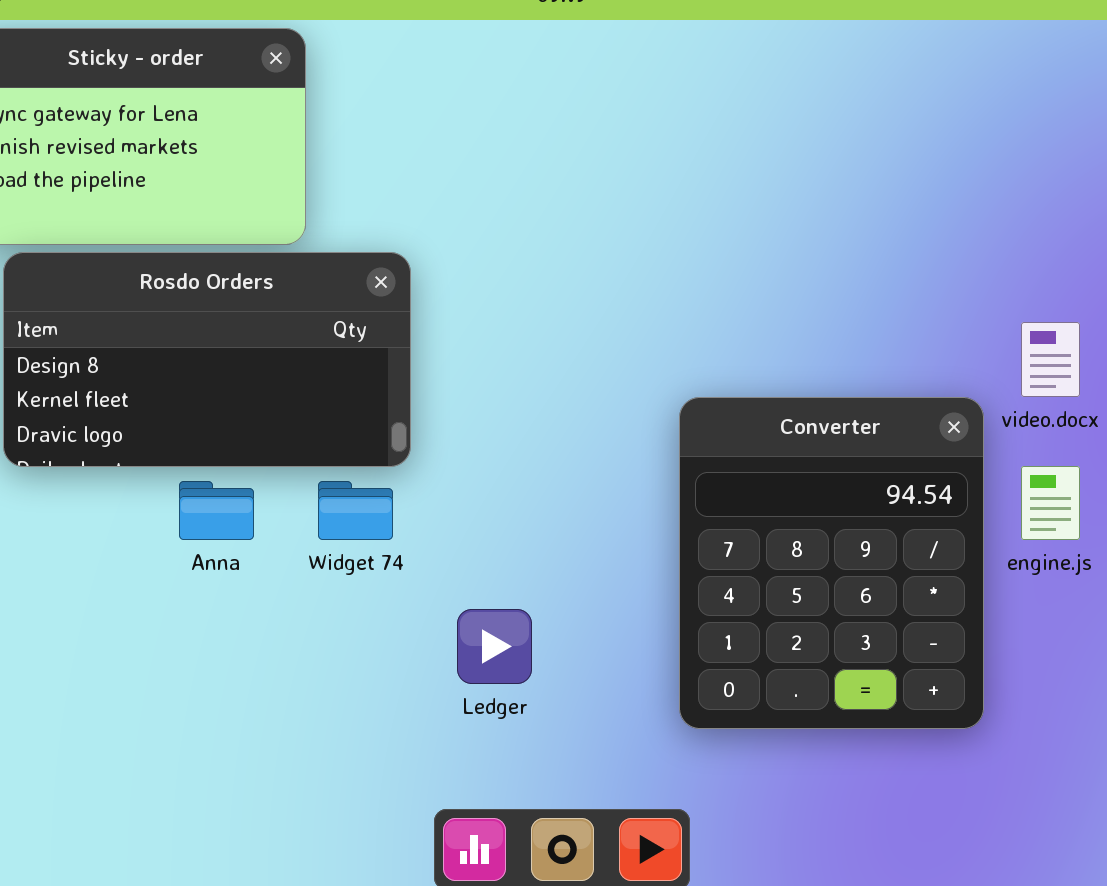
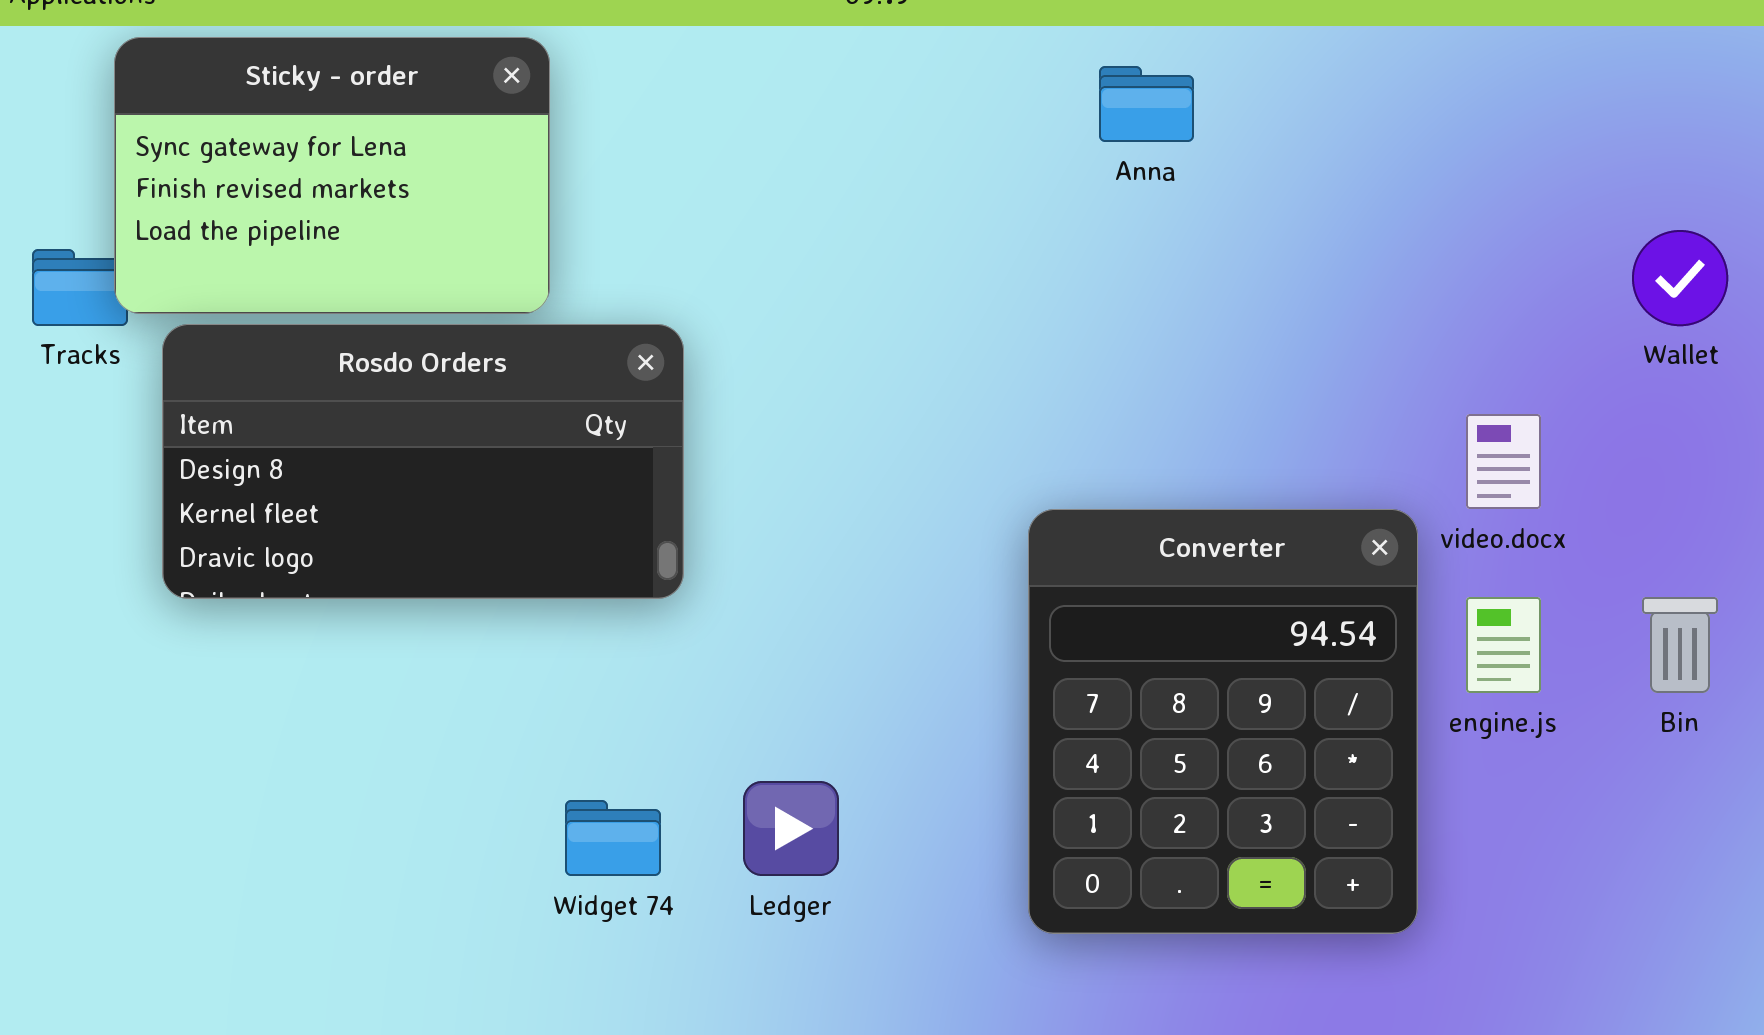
Anna: [179,481,254,540] -> [1099,66,1194,142], moved
Widget 74: [318,481,393,540] -> [565,800,661,876], moved

